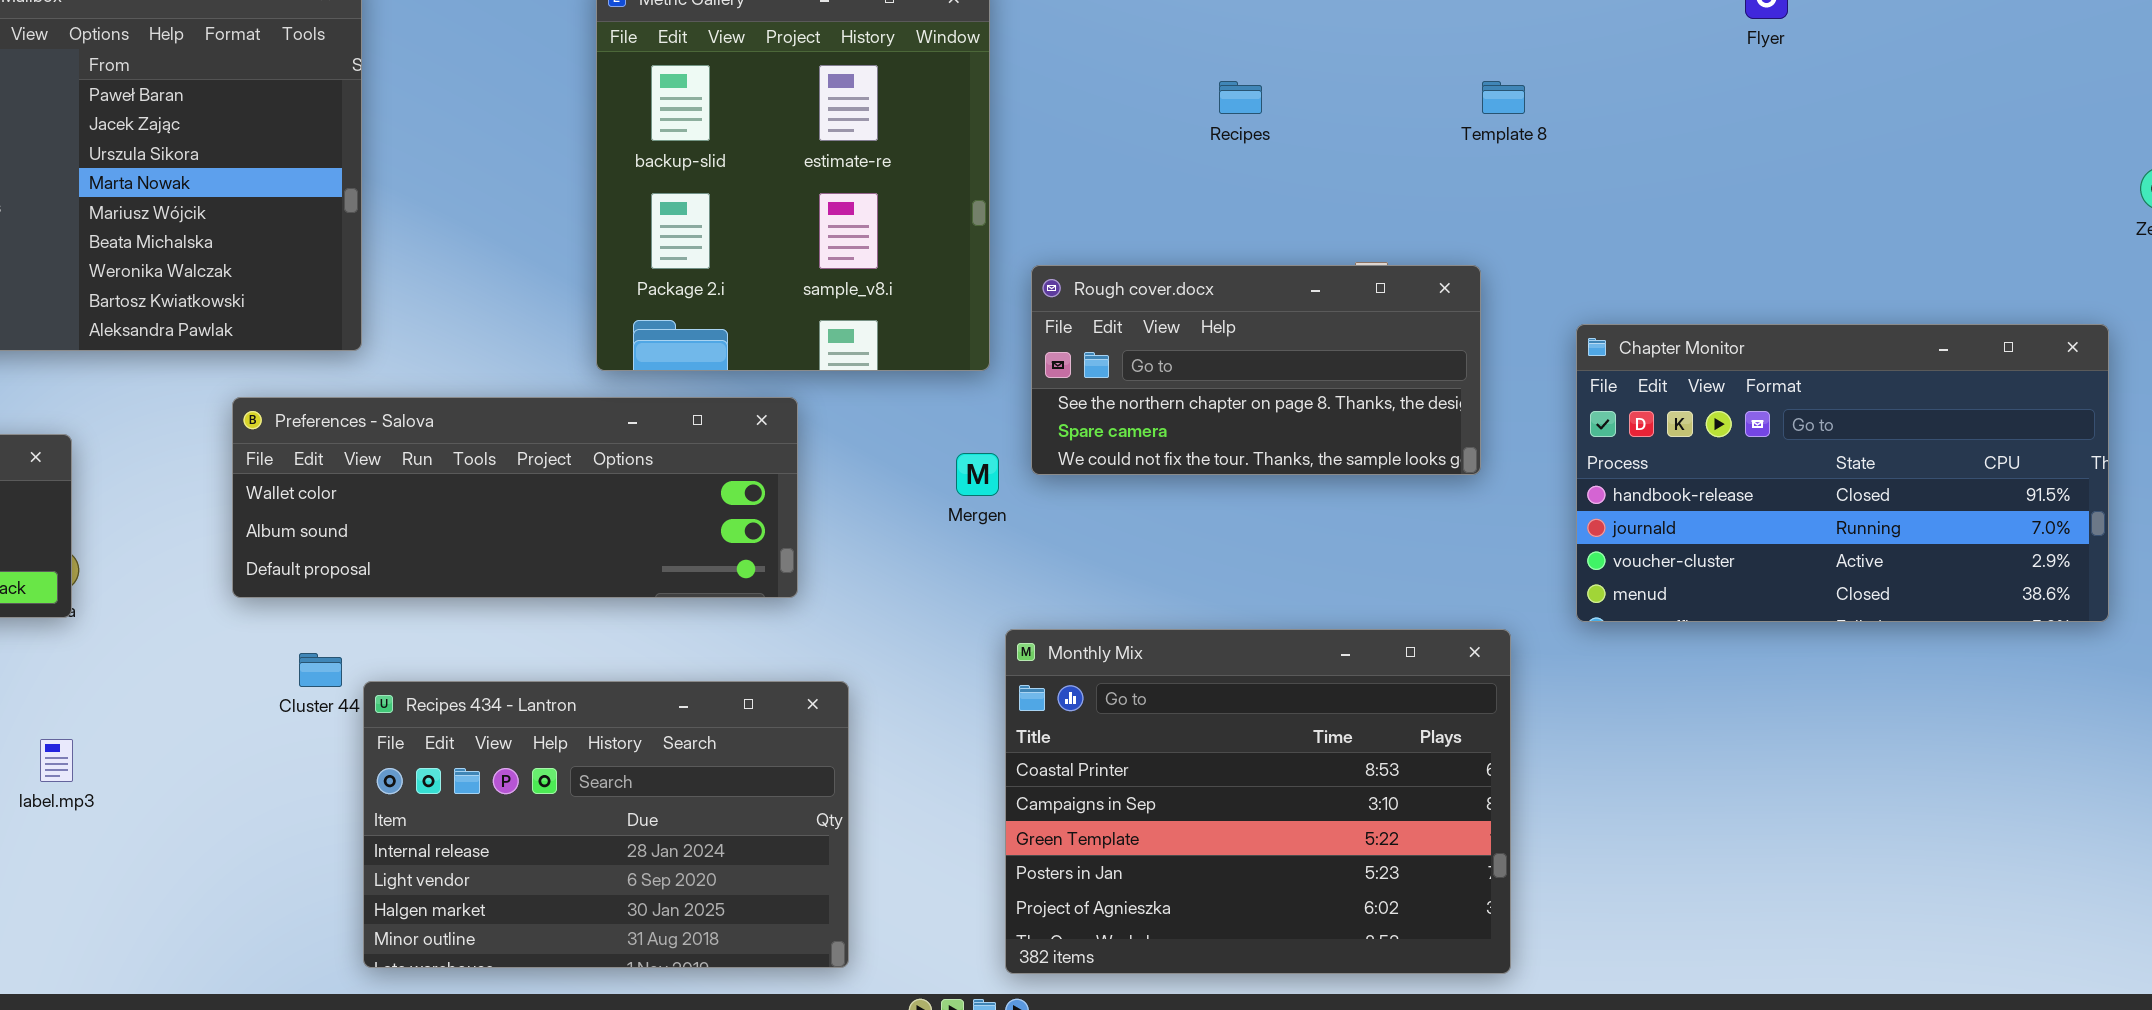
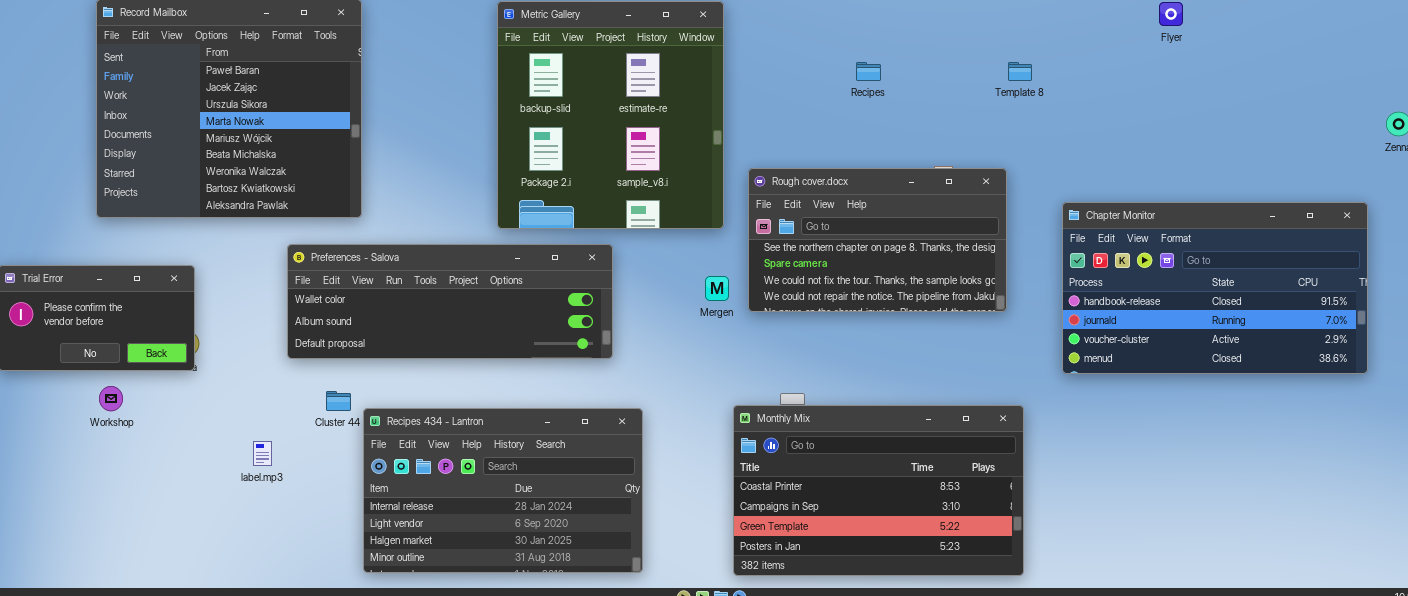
Rough cover.docx: [1031,265,1481,475] -> [748,168,1007,312], resized
Monthly Mix: [1005,629,1511,974] -> [733,405,1024,576], resized
label.mp3: [40,739,73,782] -> [253,441,272,466], moved

